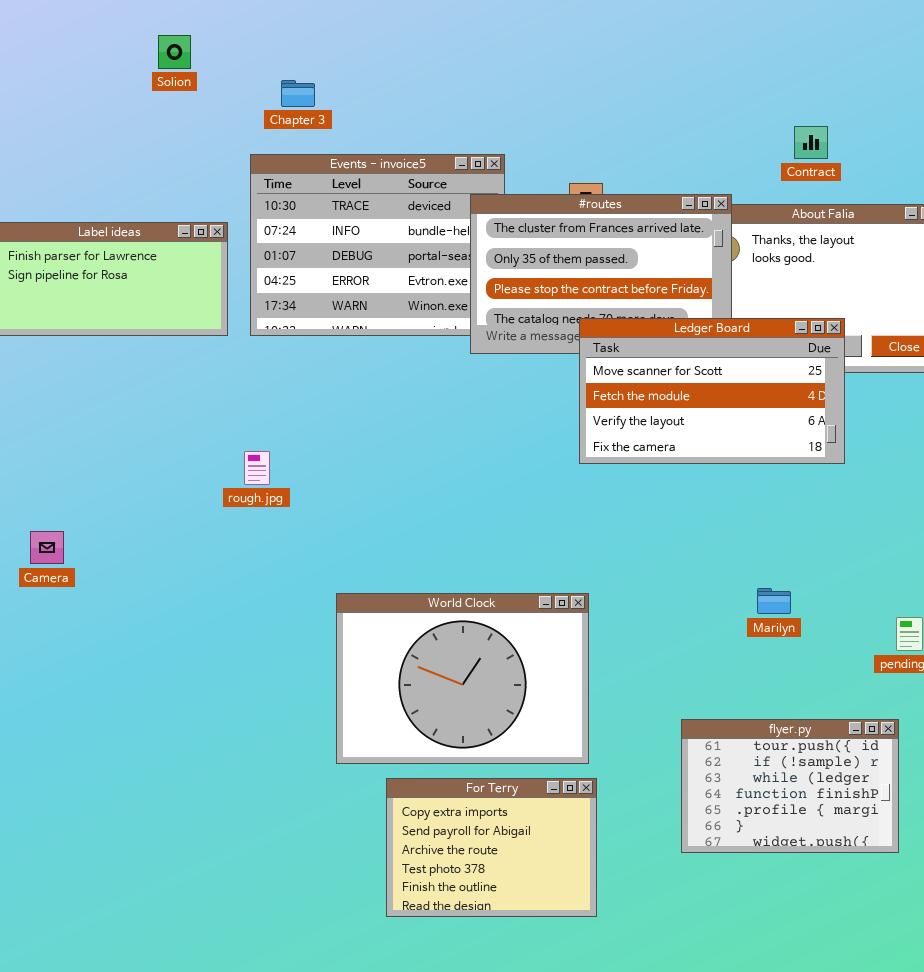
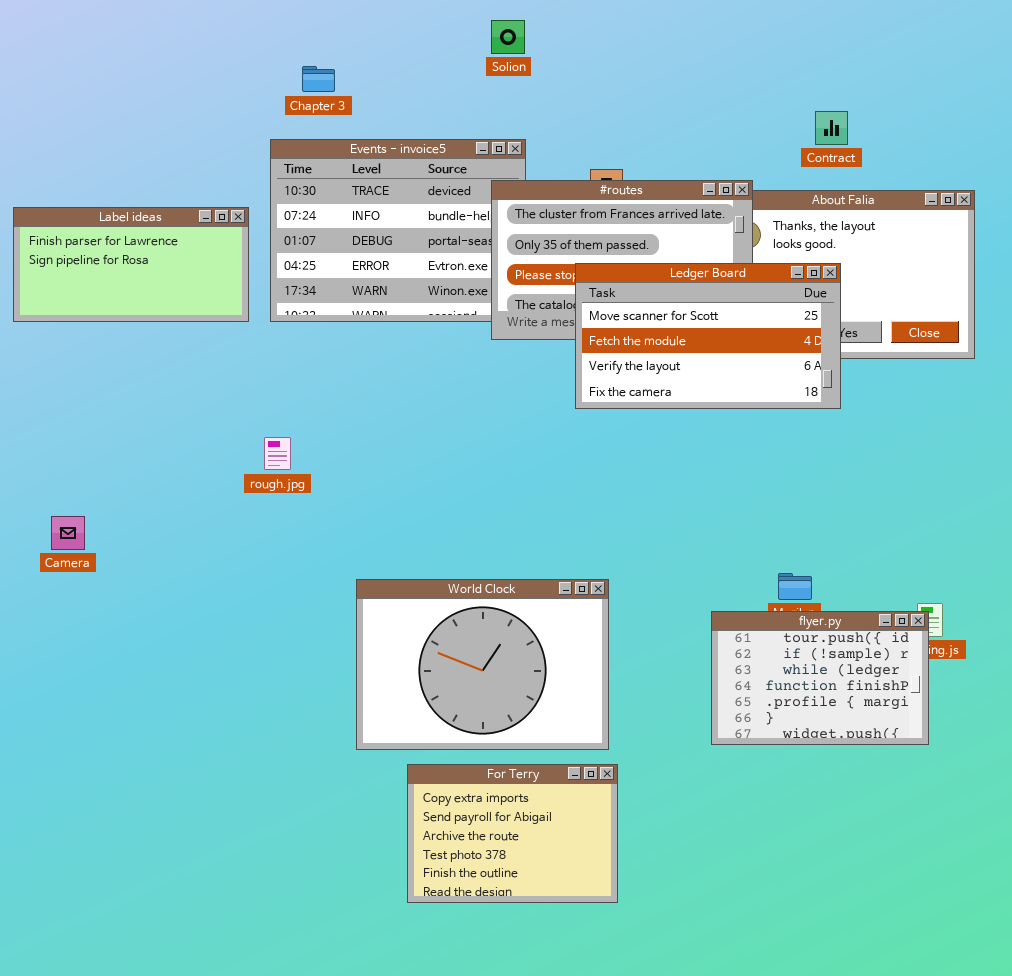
Solion: [158,35,191,69] -> [491,20,525,54], moved
Ledger Board: [579,318,845,464] -> [575,263,841,409], moved
flyer.py: [681,719,899,853] -> [711,611,929,745], moved

